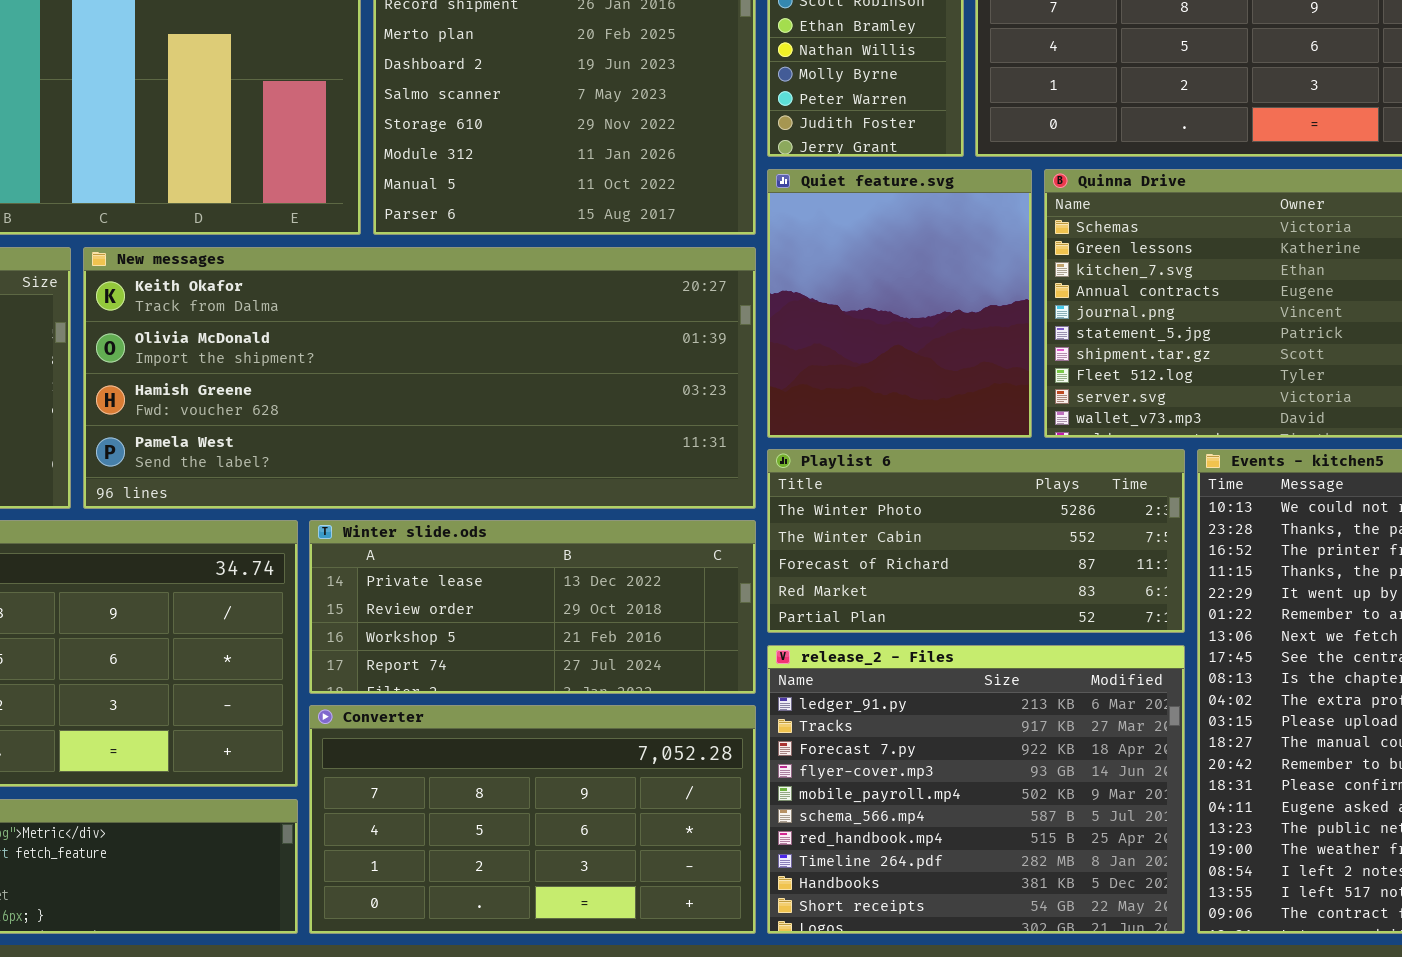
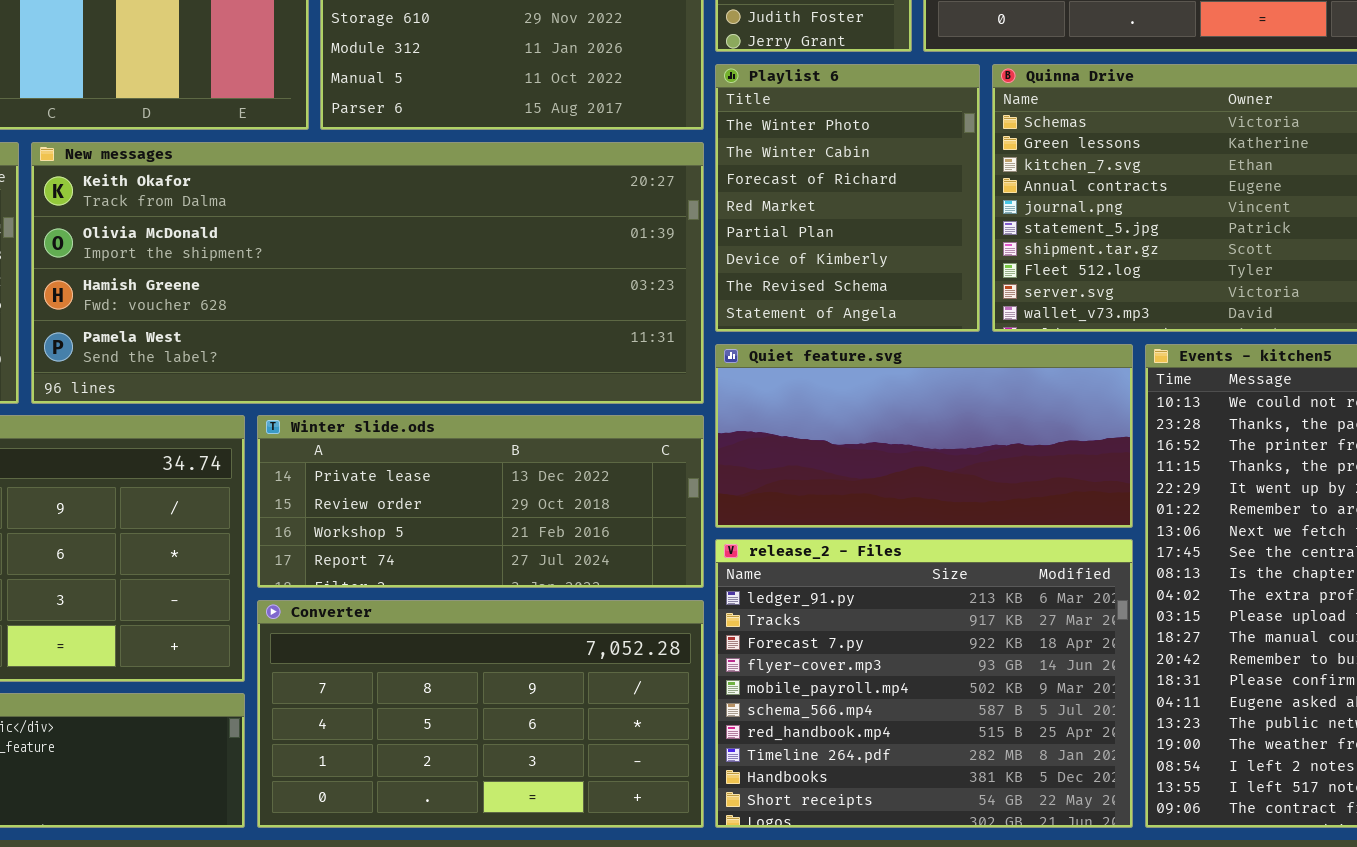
Quiet feature.svg: [767,169,1032,438] -> [715,344,1133,528], moved, resized
Playlist 6: [767,449,1185,633] -> [715,64,980,332], moved, resized

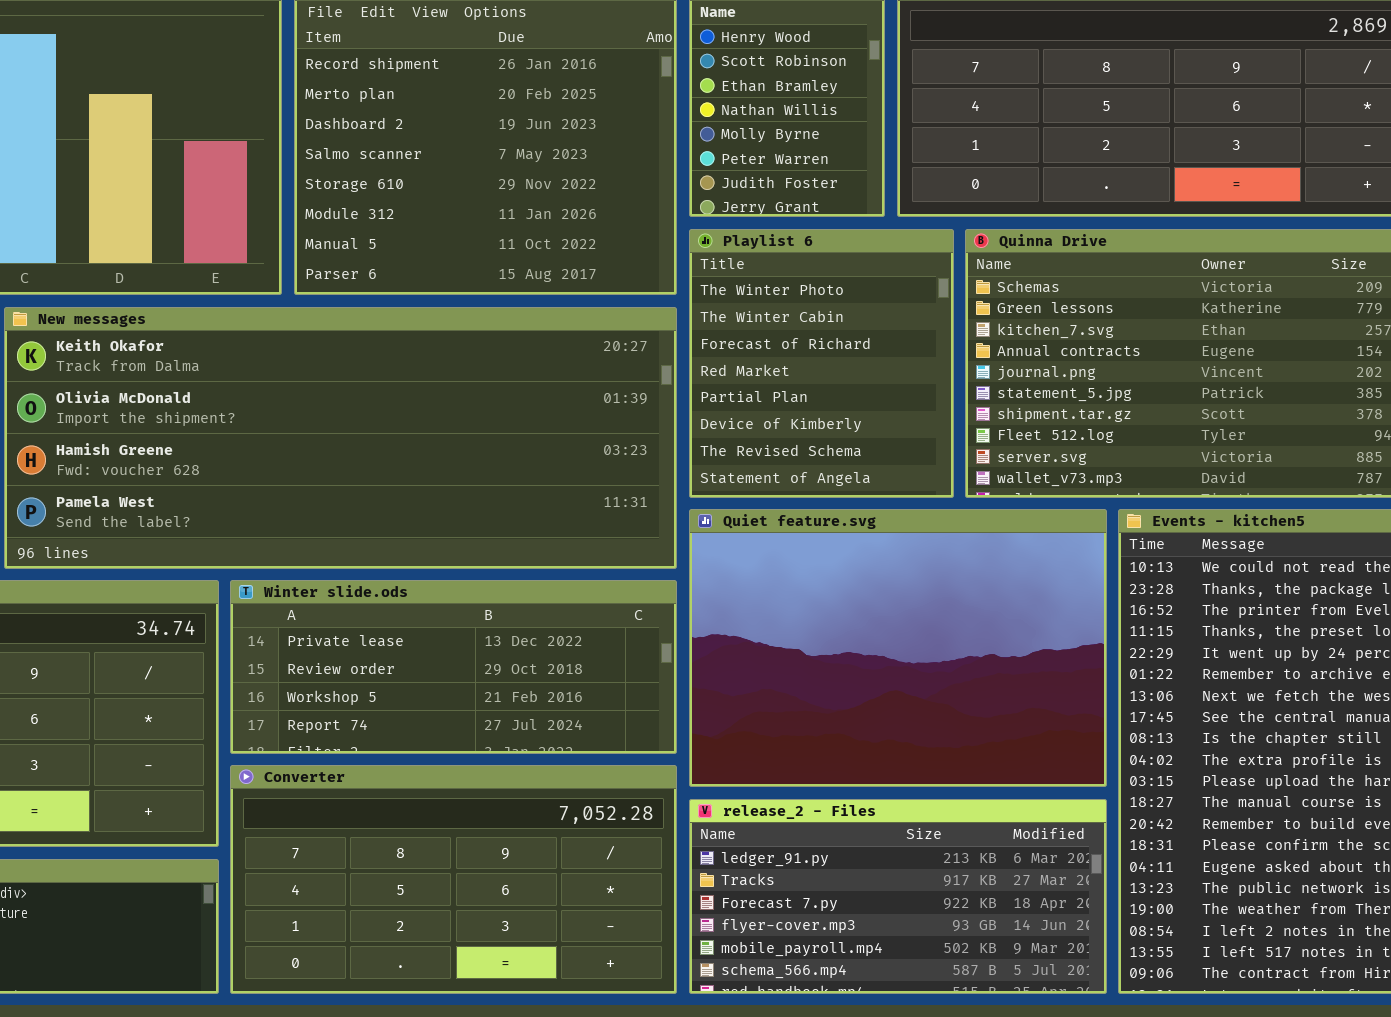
Quiet feature.svg: [715,344,1133,528] -> [689,509,1107,787], resized
release_2 - Files: [715,539,1133,828] -> [689,799,1107,994], resized

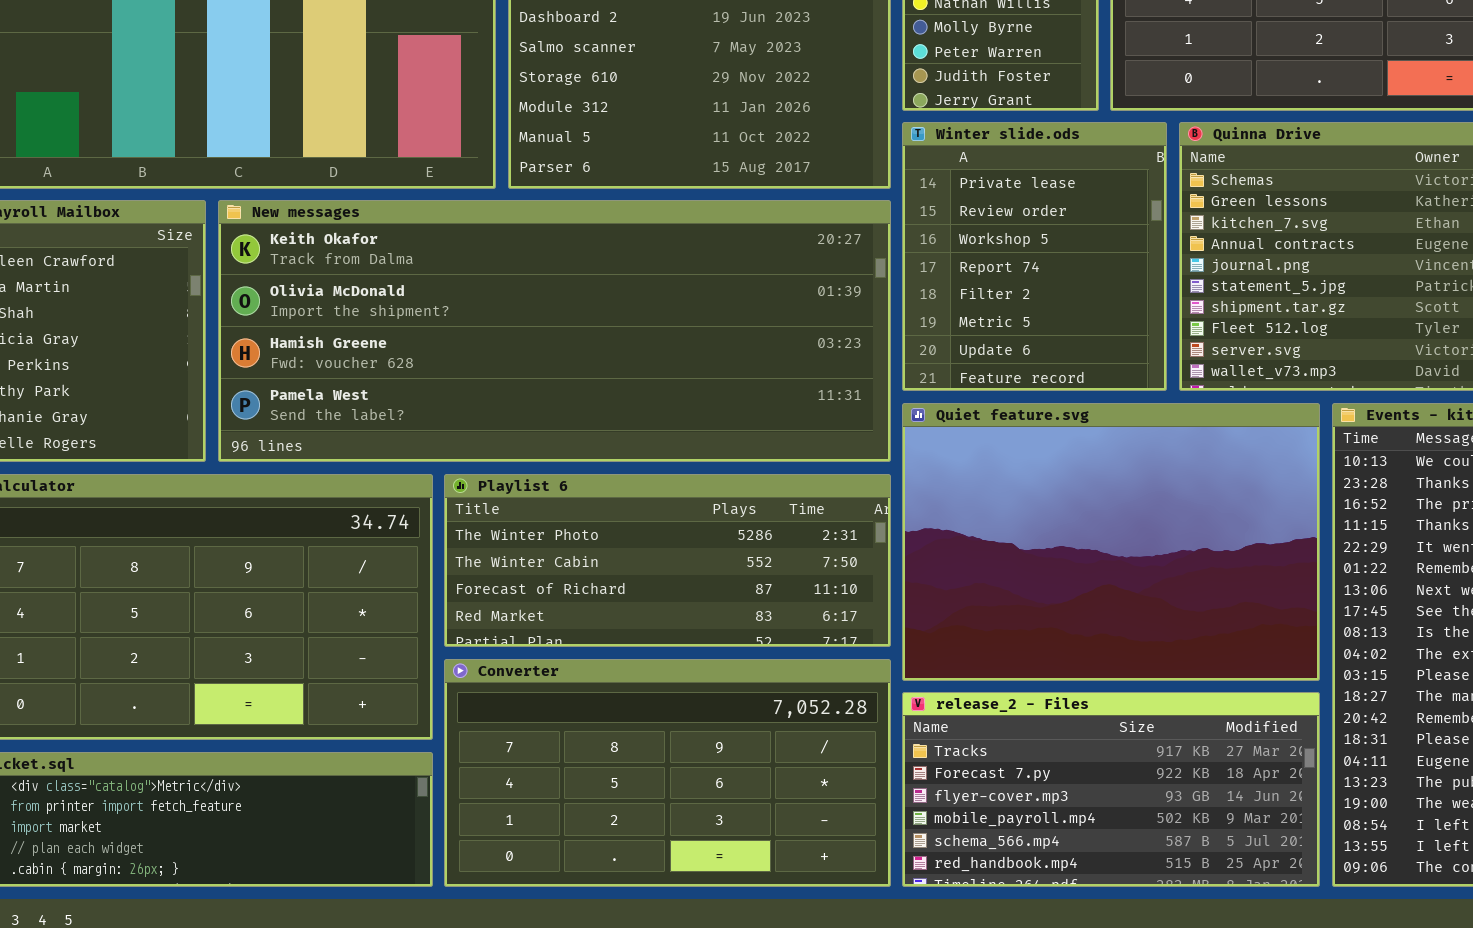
Playlist 6: [689,229,954,498] -> [444,474,891,647], moved, resized
Winter slide.ods: [230,580,677,754] -> [902,122,1167,391], moved, resized
release_2 - Files: [689,799,1107,994] -> [902,692,1320,887], scrolled down 1 row

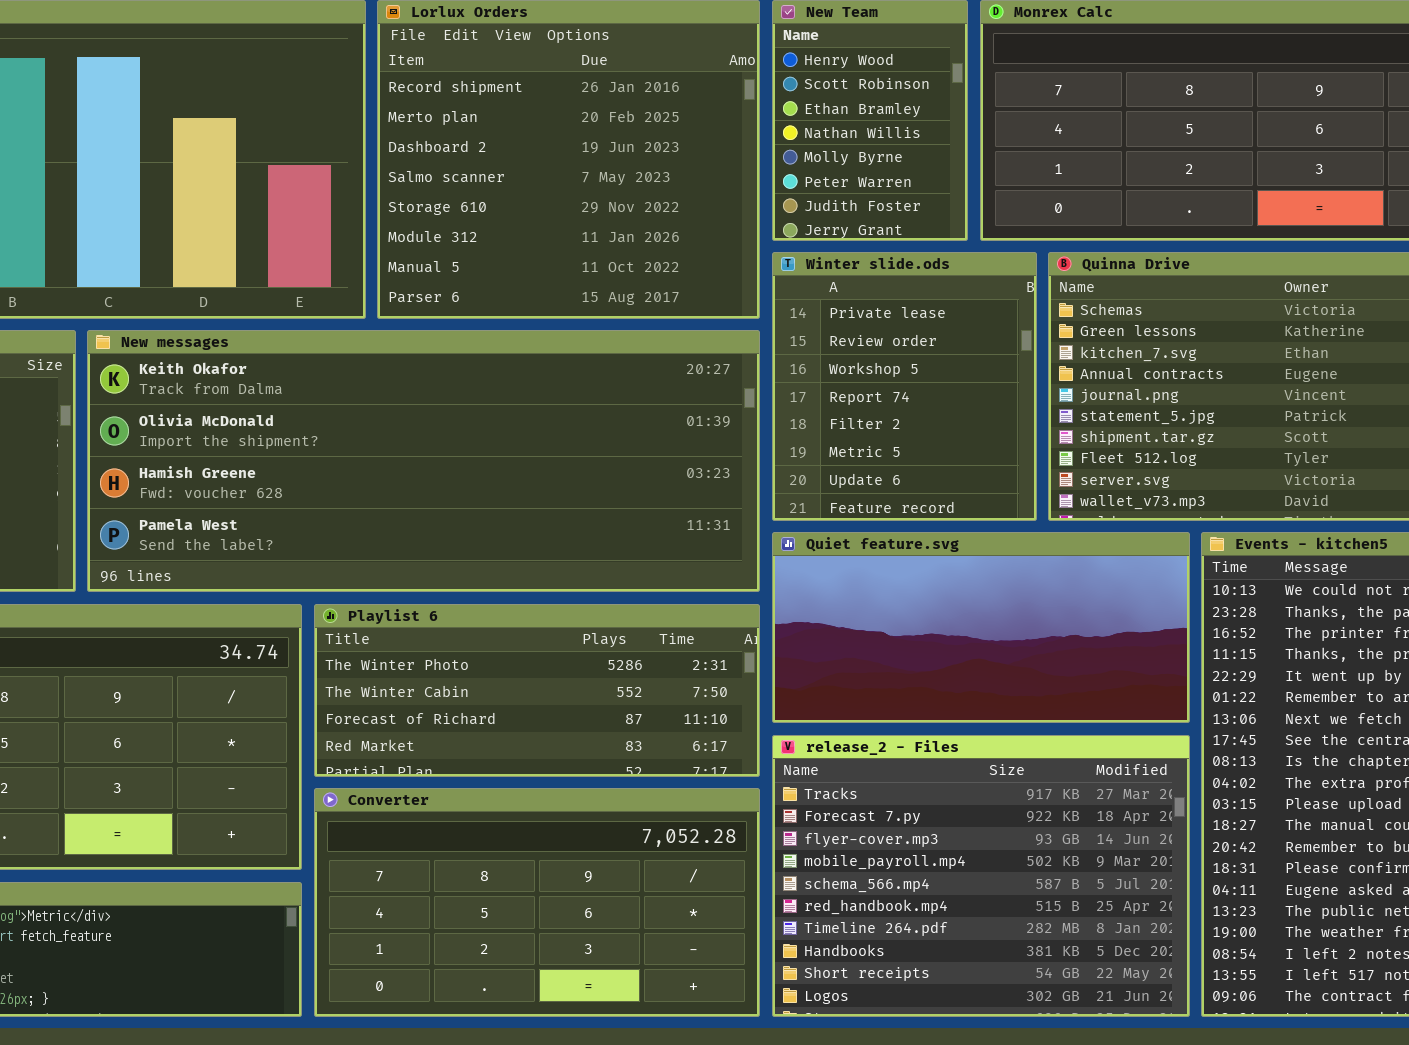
Quiet feature.svg: [902,403,1320,681] -> [772,532,1190,723], resized
release_2 - Files: [902,692,1320,887] -> [772,735,1190,1017], resized

